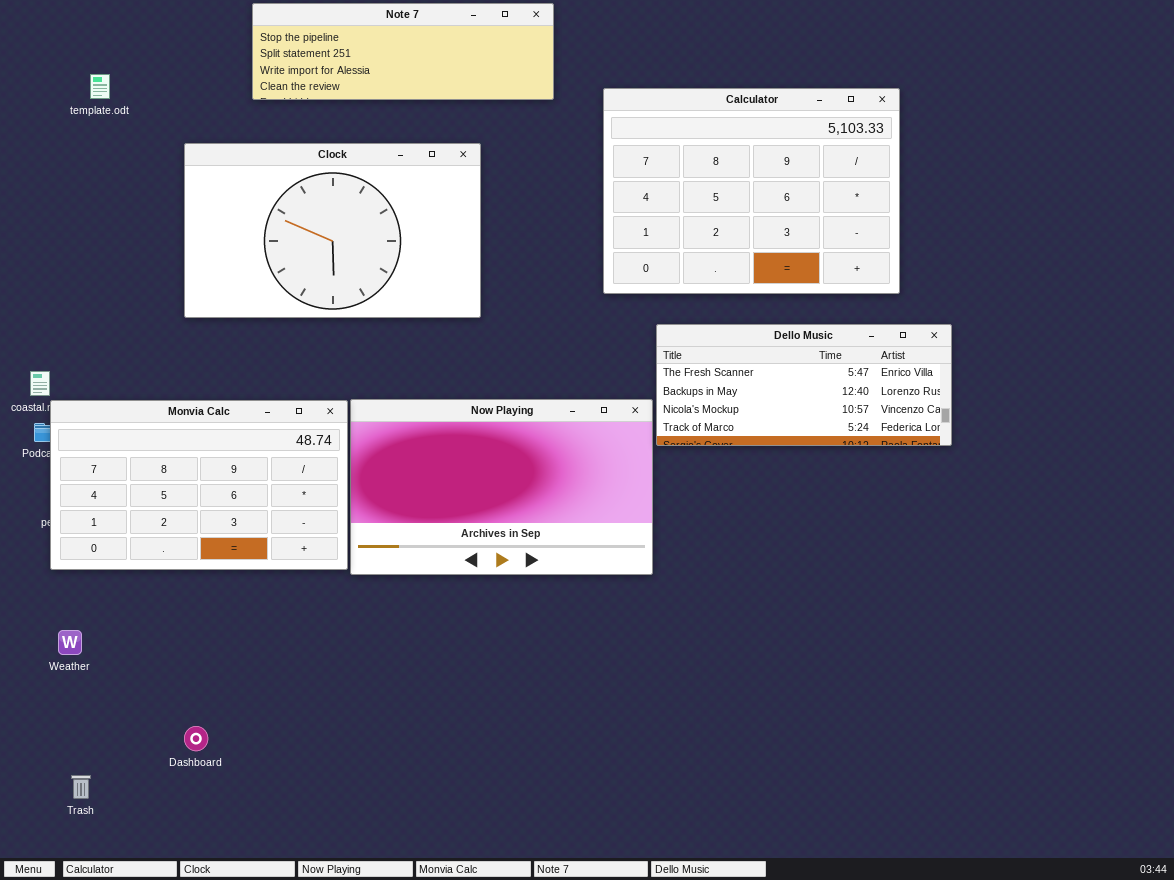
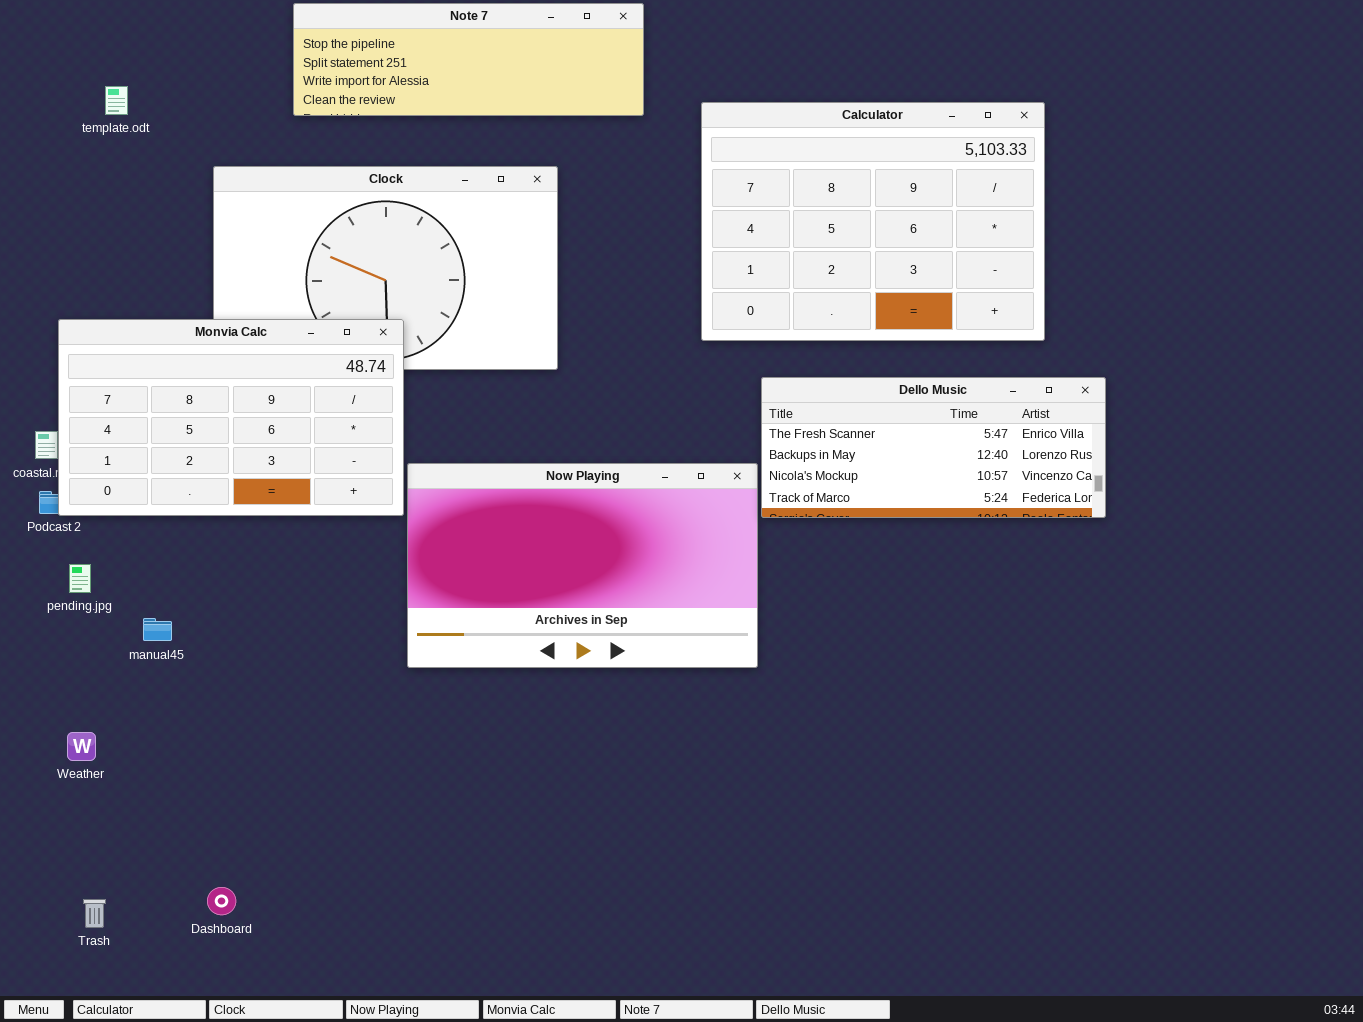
Monvia Calc: [50,400,348,570] -> [58,319,404,516], moved
Dashboard: [184,726,208,751] -> [207,887,236,915], moved

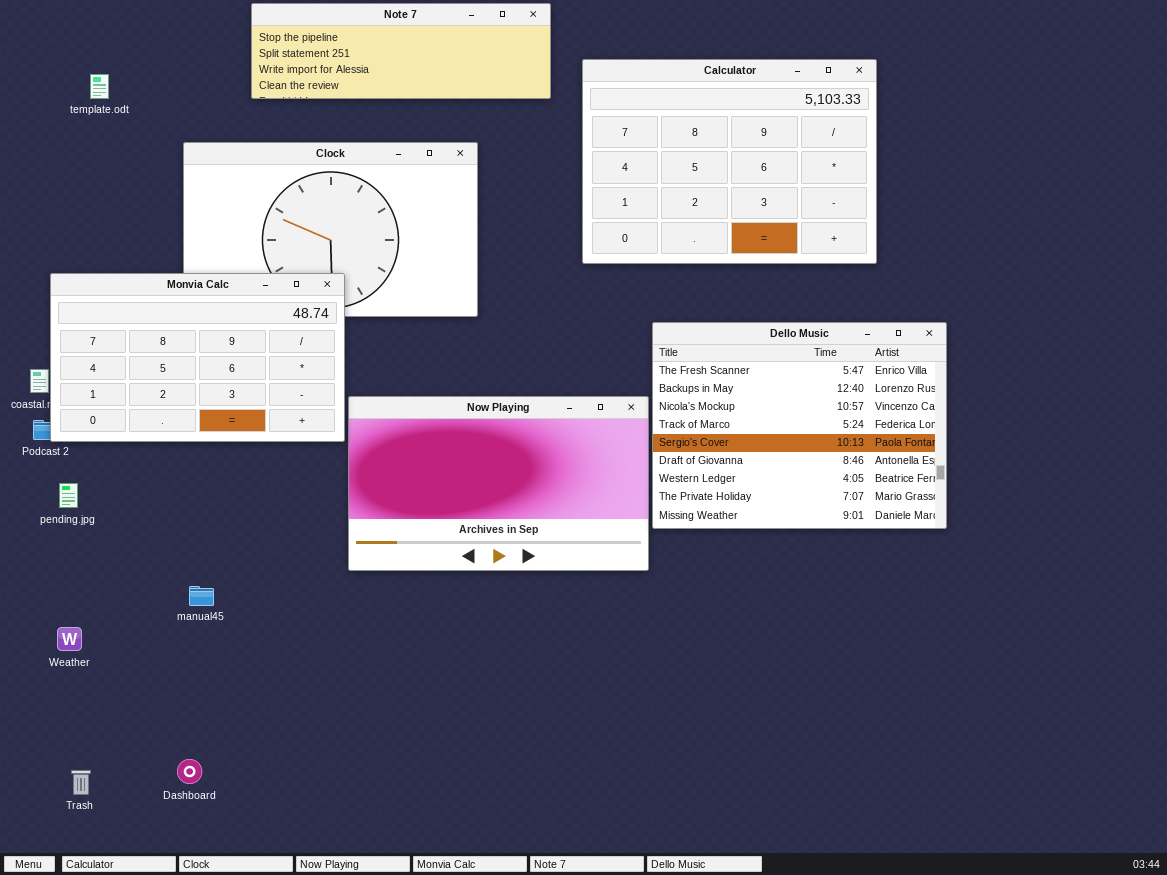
Calculator: [701,102,1045,341] -> [582,59,877,264], moved
Dello Music: [761,377,1106,518] -> [652,322,947,529], resized
manual45: [143,618,172,641] -> [189,586,214,606], moved

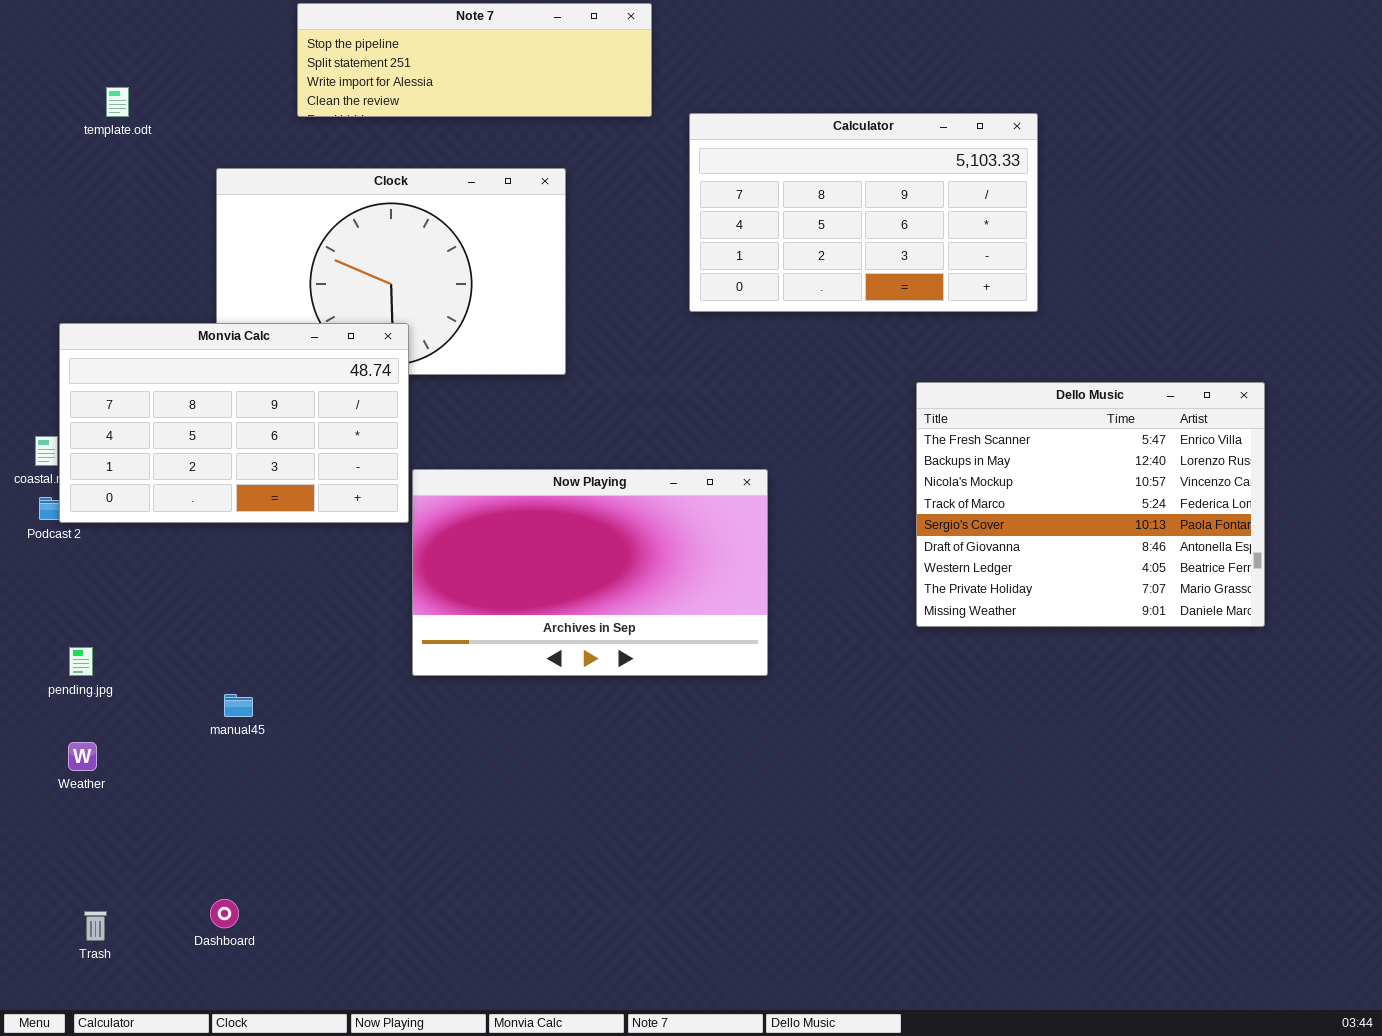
Calculator: [582,59,877,264] -> [689,113,1038,312], resized
Dello Music: [652,322,947,529] -> [916,382,1265,627], moved
pending.jpg: [59,483,78,508] -> [69,647,93,676], moved

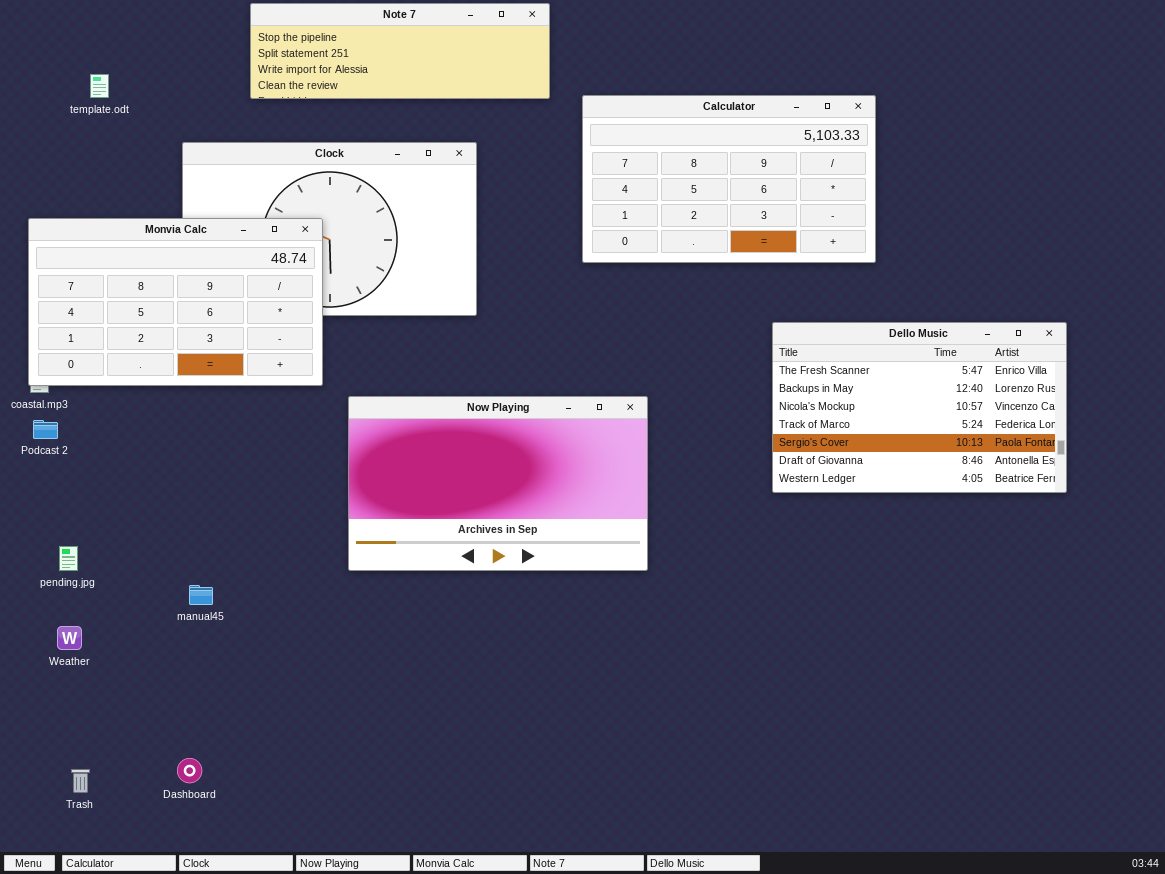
Monvia Calc: [59,323,409,523] -> [28,218,323,386], moved
Dello Music: [916,382,1265,627] -> [772,322,1067,493], resized

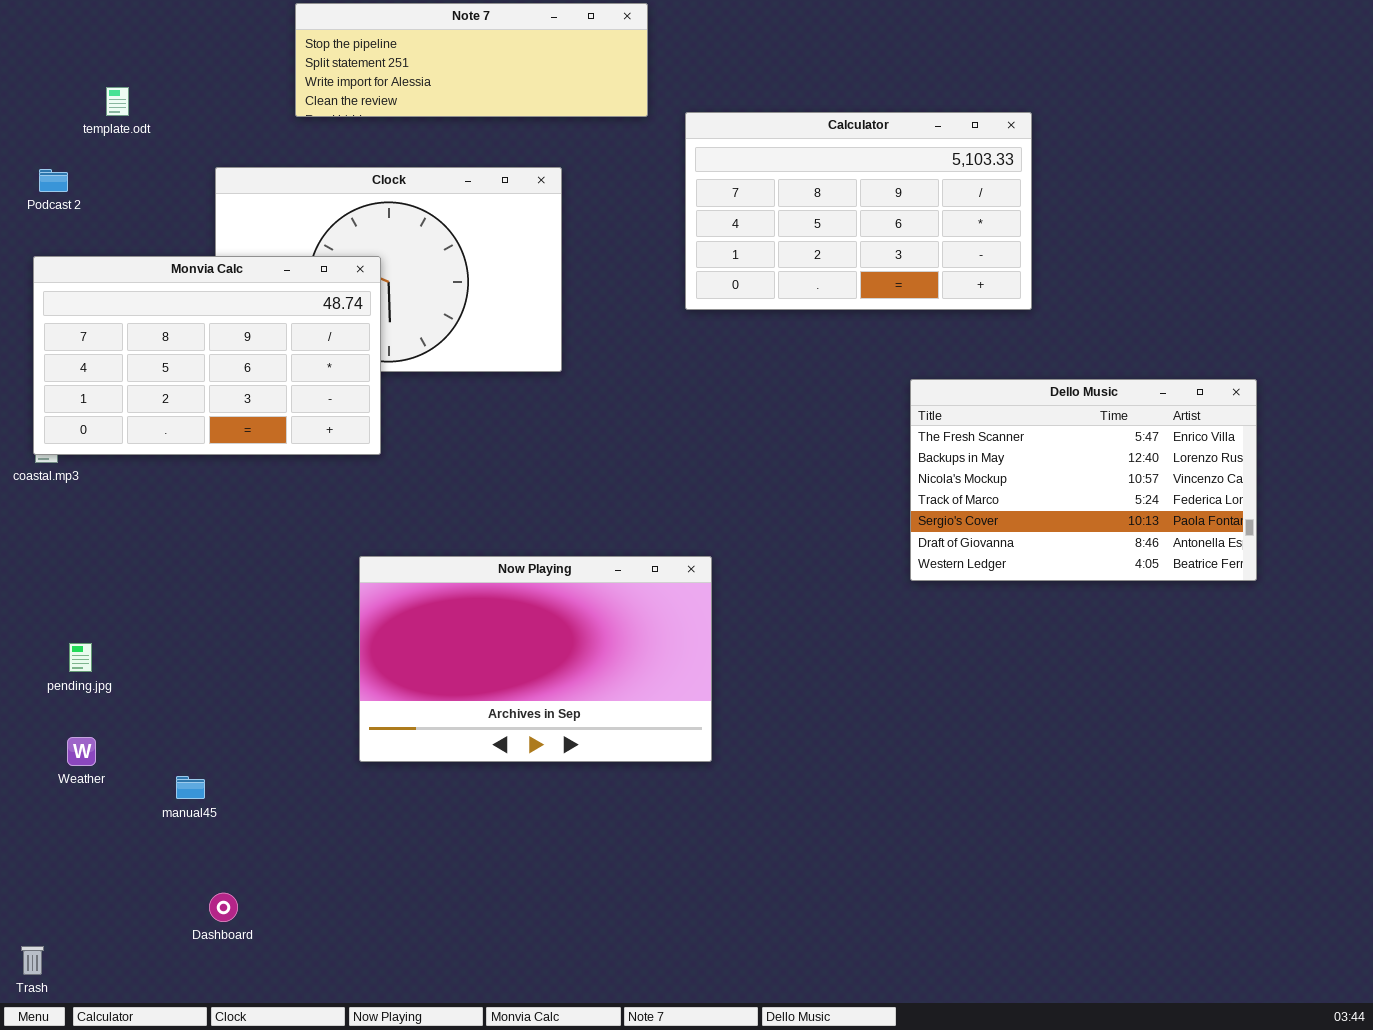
Now Playing: [348,396,648,571] -> [359,556,712,762], moved
Podcast 2: [33,420,58,439] -> [39,169,68,192], moved
manual45: [189,585,213,605] -> [176,776,205,799], moved
Trash: [71,769,90,793] -> [21,946,44,975], moved

